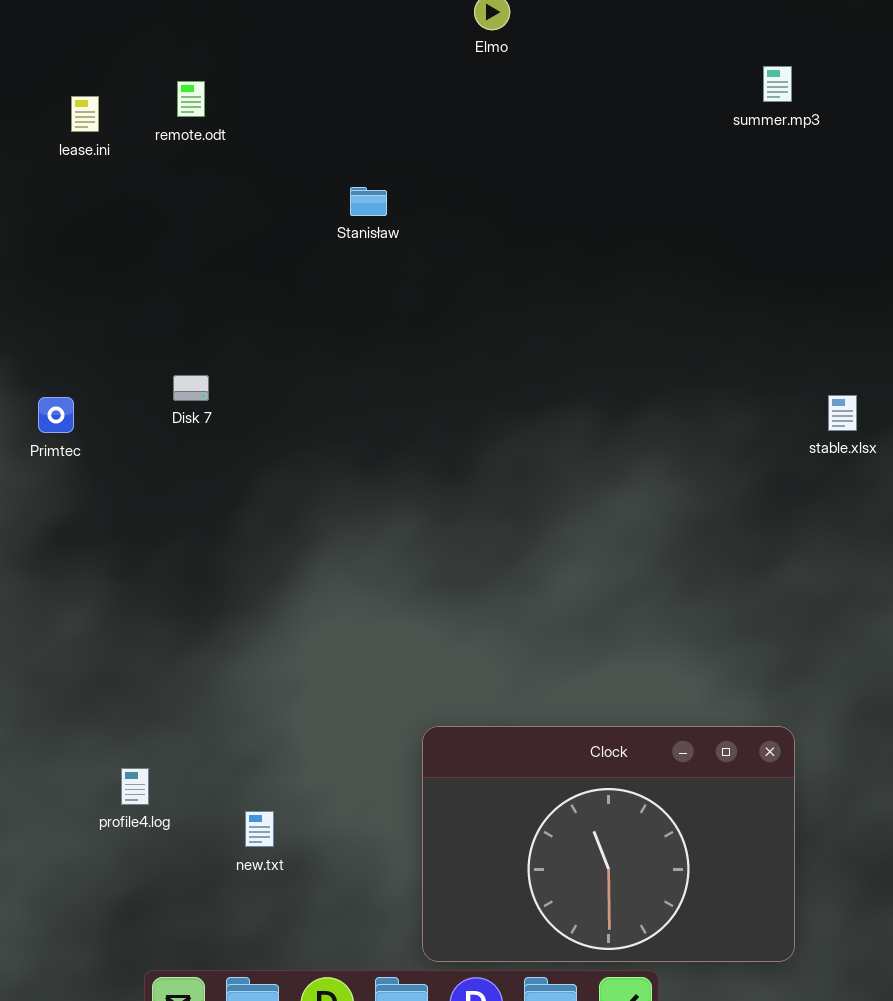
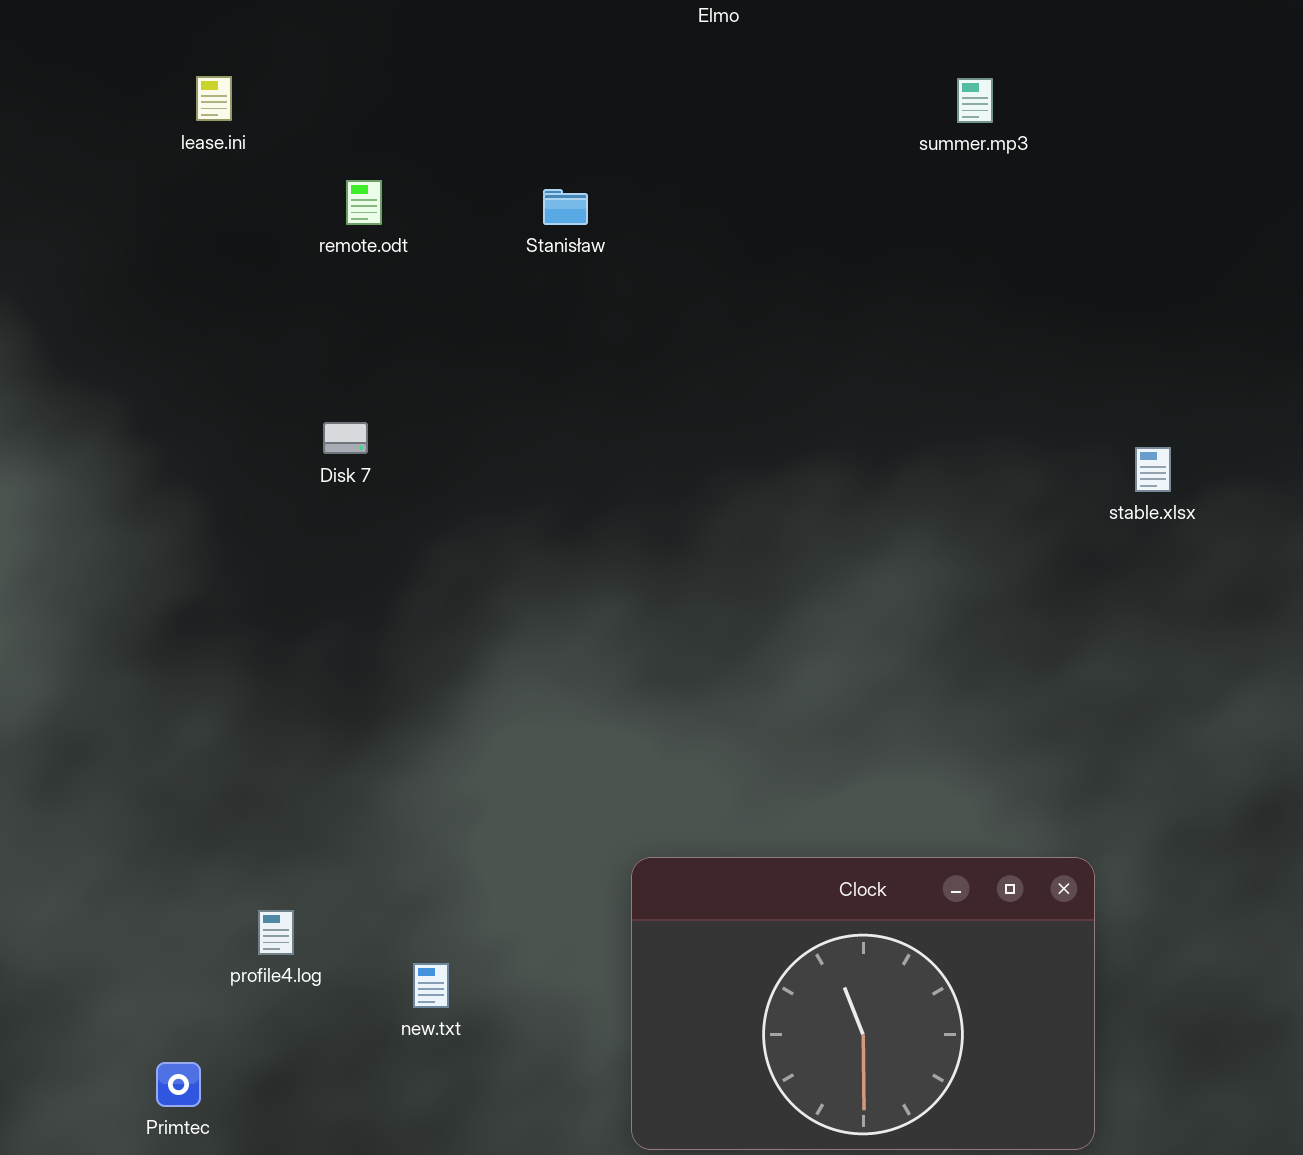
summer.mp3: [763,66,792,102] -> [957,78,993,123], moved
remote.odt: [177,81,205,117] -> [346,180,382,225], moved
Primtec: [38,397,74,433] -> [156,1062,201,1107], moved

